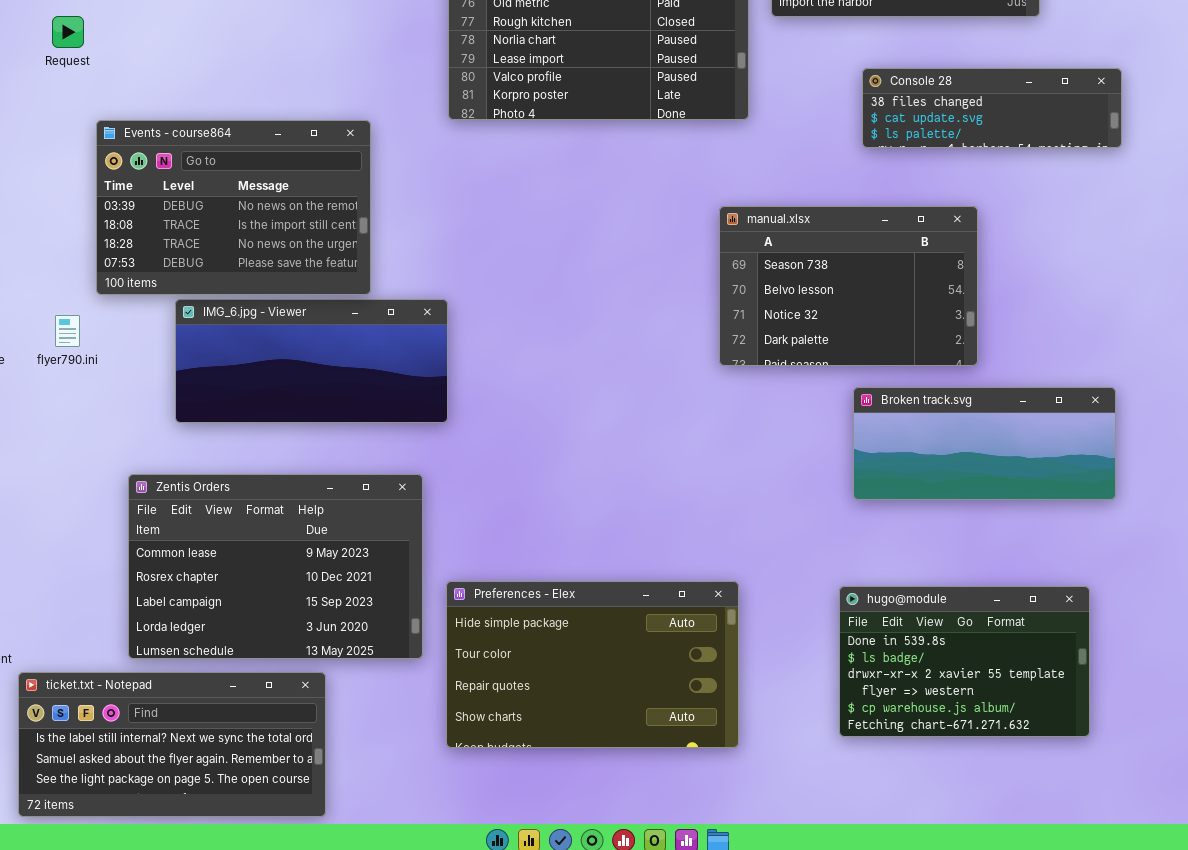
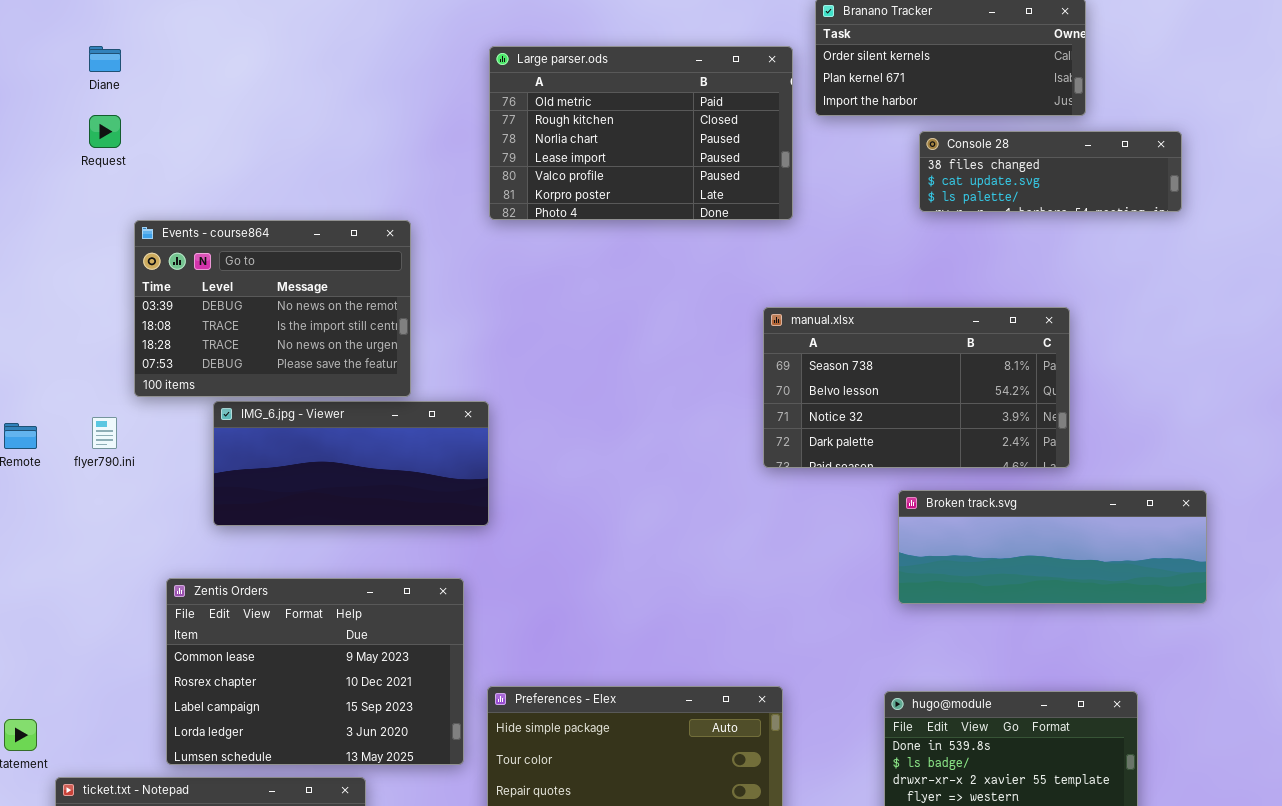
Console 28: [862,68,1122,148] -> [919,131,1182,212], moved
manual.xlsx: [719,206,978,366] -> [763,307,1070,468], resized
Broken track.svg: [853,387,1116,500] -> [898,490,1207,604], resized

